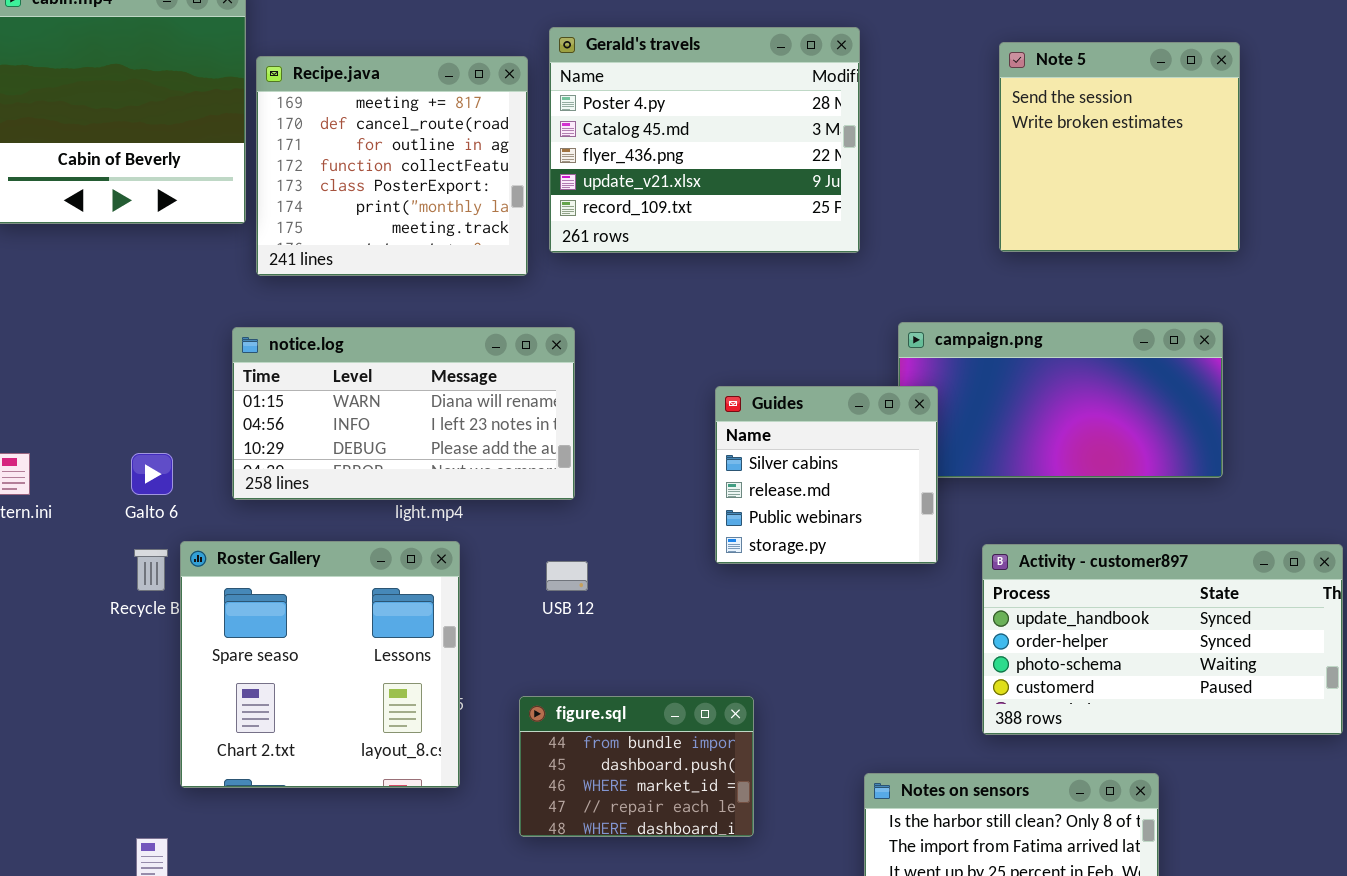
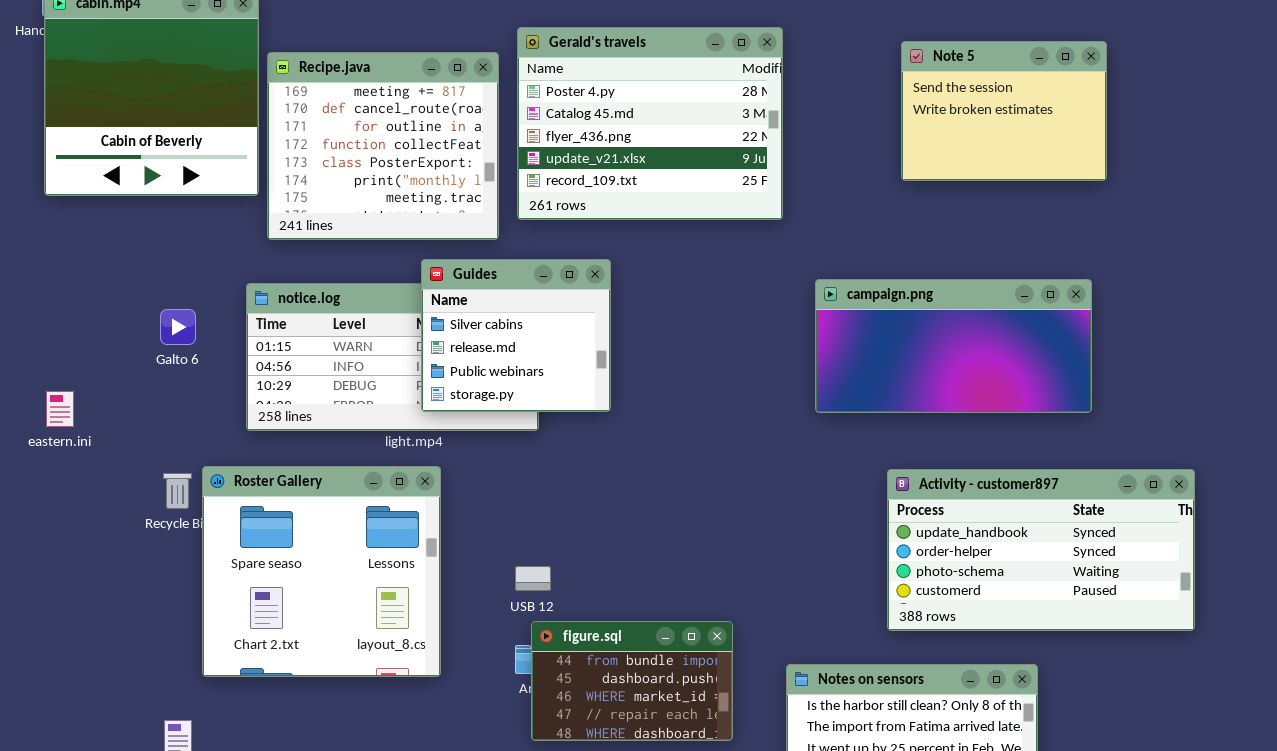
Note 5: [999,42,1240,252] -> [901,41,1107,181], resized
Guides: [715,386,938,564] -> [421,259,611,412], moved
Galto 6: [131,453,173,495] -> [160,309,196,345], moved
USB 12: [546,561,588,591] -> [515,566,551,591], moved
figure.sql: [519,696,754,837] -> [531,621,733,741], moved

